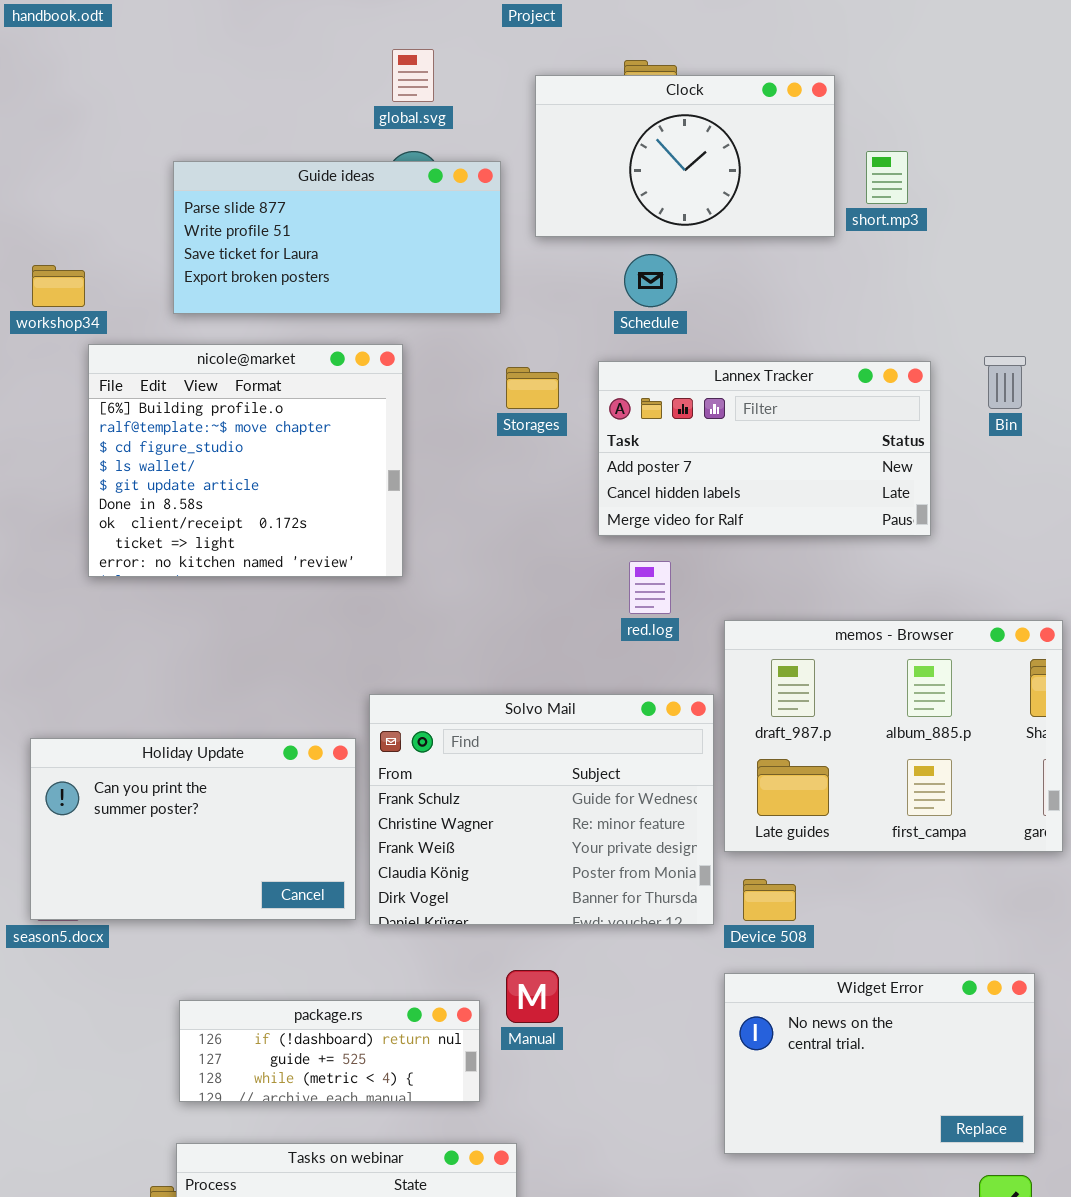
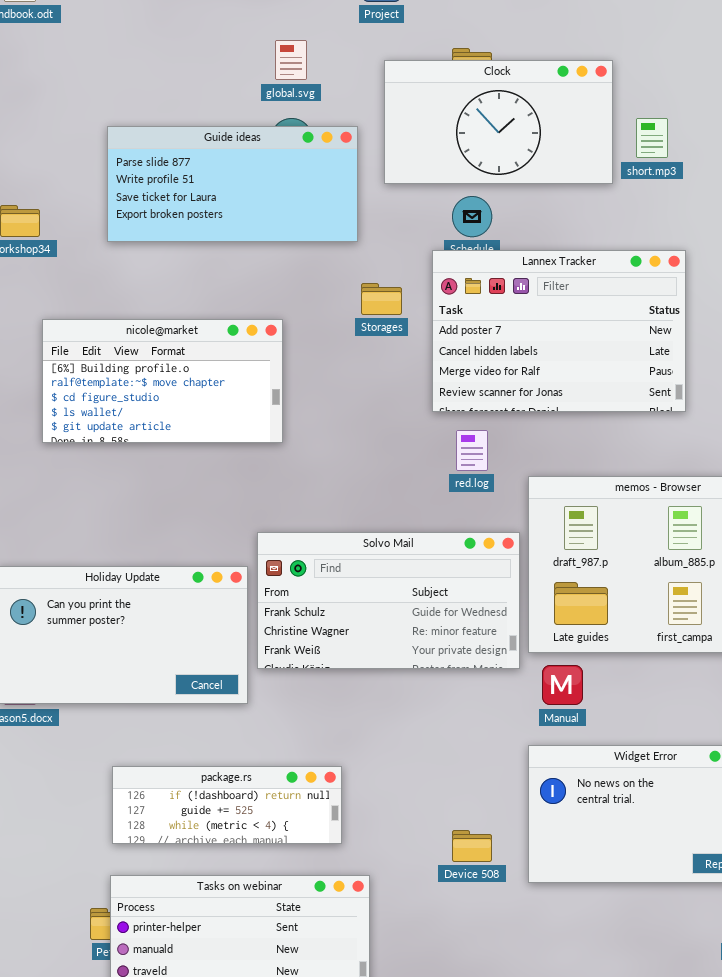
nicole@market: [88,344,403,577] -> [42,319,283,443], resized
Lannex Tracker: [598,361,931,536] -> [432,250,686,412], resized
Solvo Mail: [369,694,714,925] -> [257,532,520,669], resized
Device 508: [743,879,796,921] -> [452,830,492,862], moved
Manual: [506,970,559,1023] -> [542,665,583,705], moved

